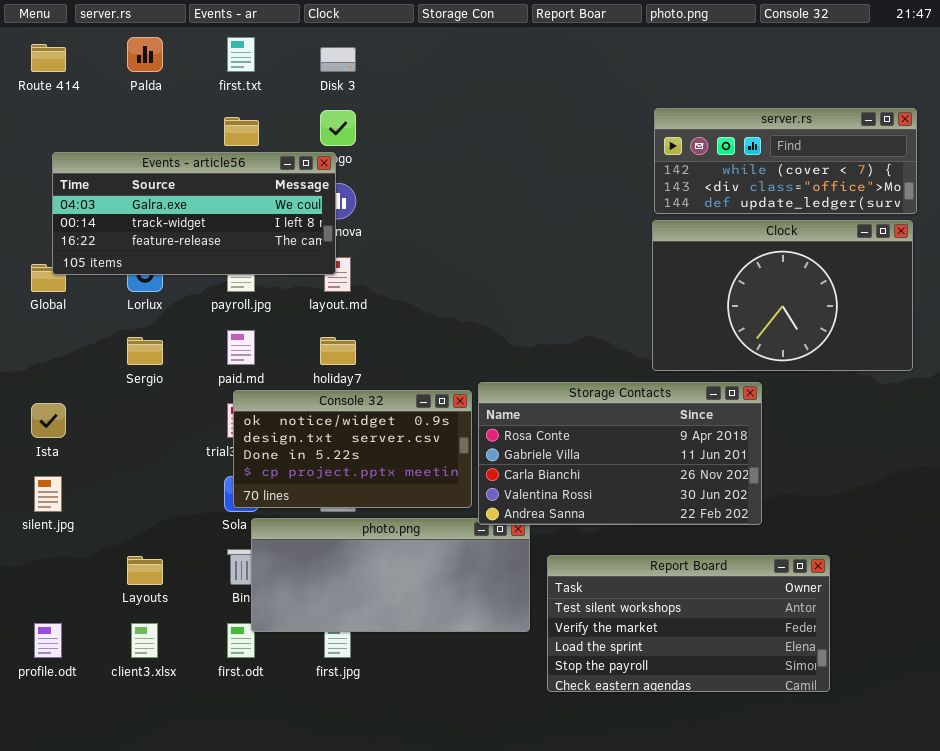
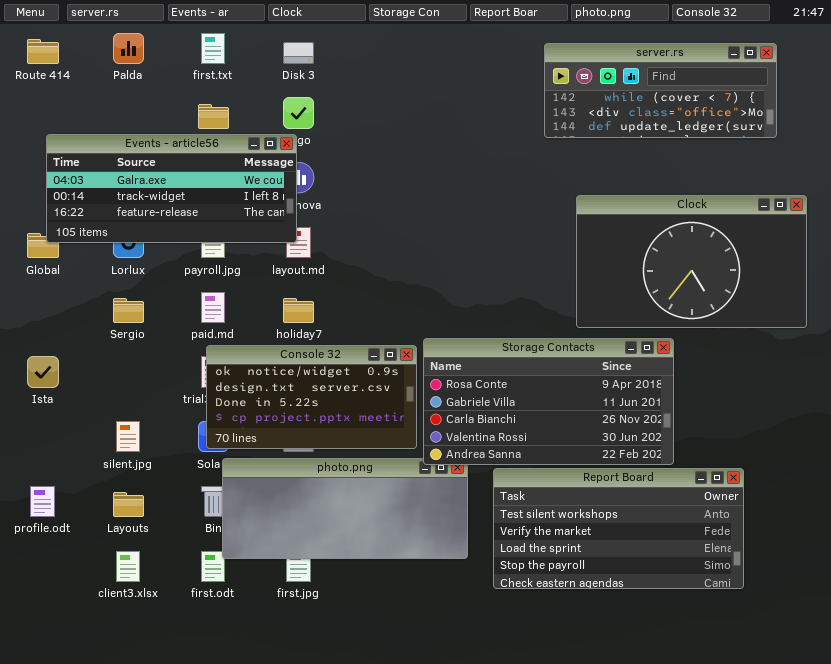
server.rs: [654,108,917,214] -> [544,43,777,138], moved
silent.jpg: [34,476,62,512] -> [116,421,140,452], moved
Report Board: [547,555,830,692] -> [493,468,744,589], moved
profile.odt: [34,623,62,658] -> [30,486,55,517], moved

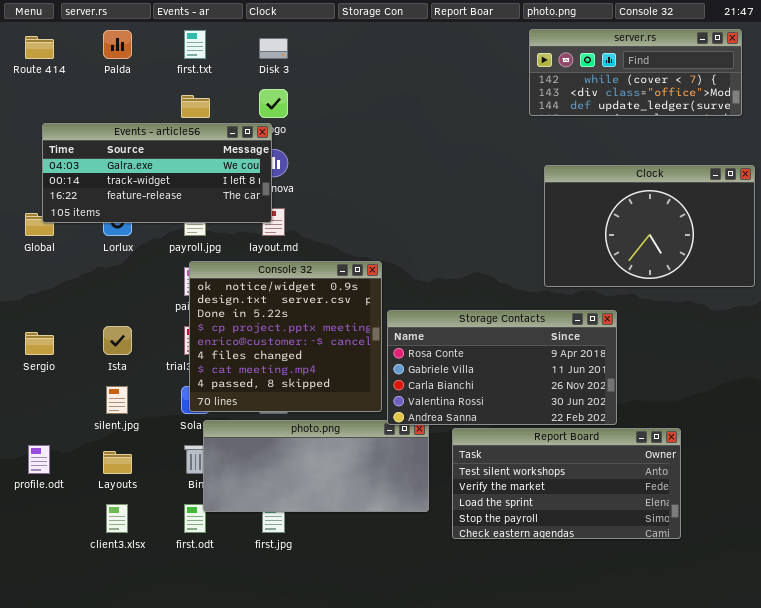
server.rs: [544,43,777,138] -> [529,29,742,116], moved
Clock: [576,195,807,328] -> [544,165,755,287], moved
Sergio: [113,298,144,323] -> [25,332,54,355], moved
Console 32: [206,345,417,449] -> [189,261,382,412], resized
Ista: [27,356,59,388] -> [103,326,132,355], moved

